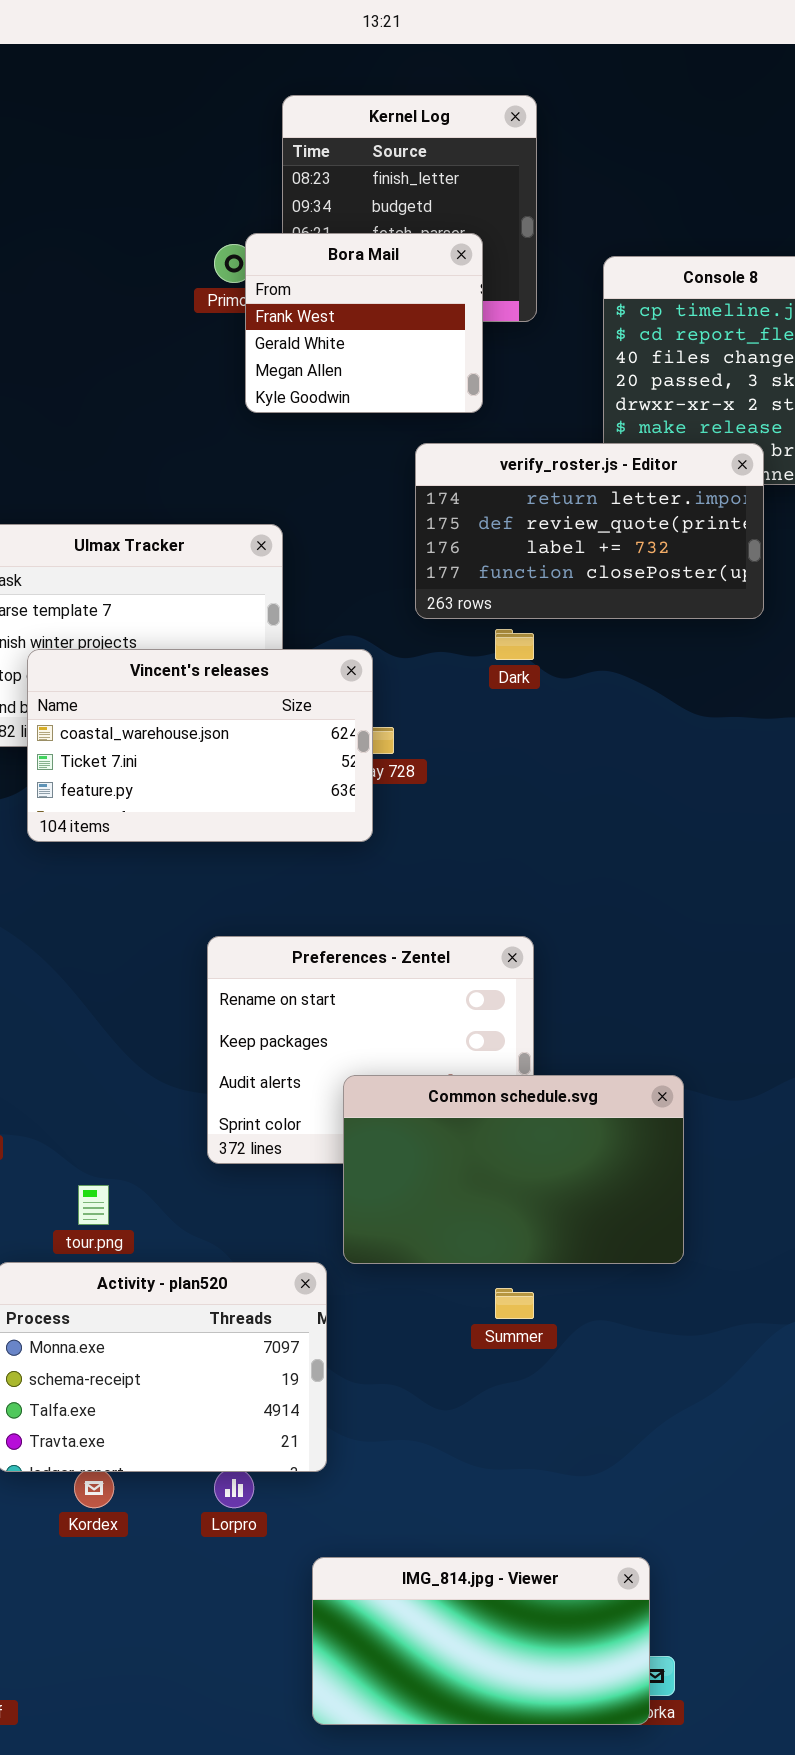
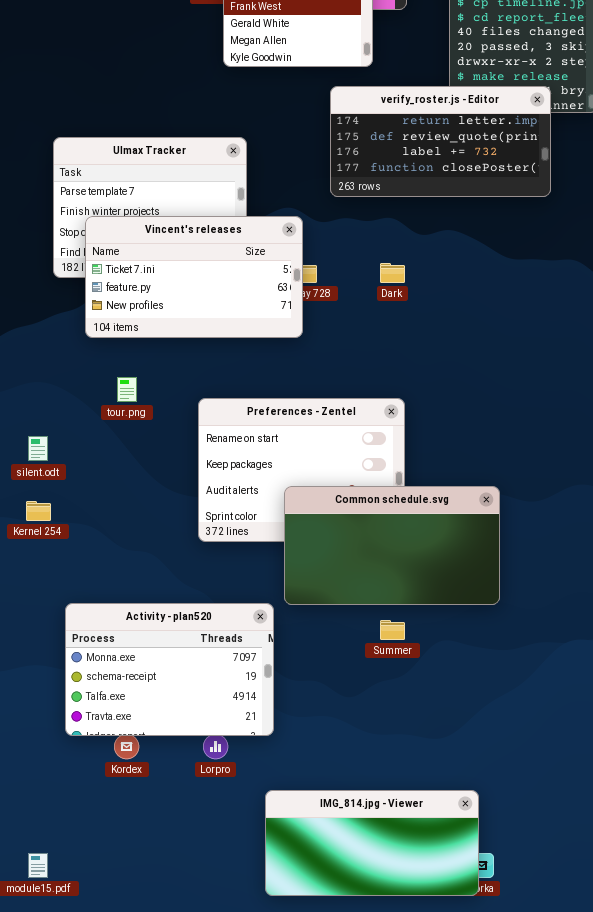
Dark: [495,629,534,660] -> [380,263,405,283], moved
Vincent's releases: [27,649,373,842] -> [85,216,303,338], scrolled down 1 row
tour.png: [78,1185,109,1225] -> [117,377,137,402], moved

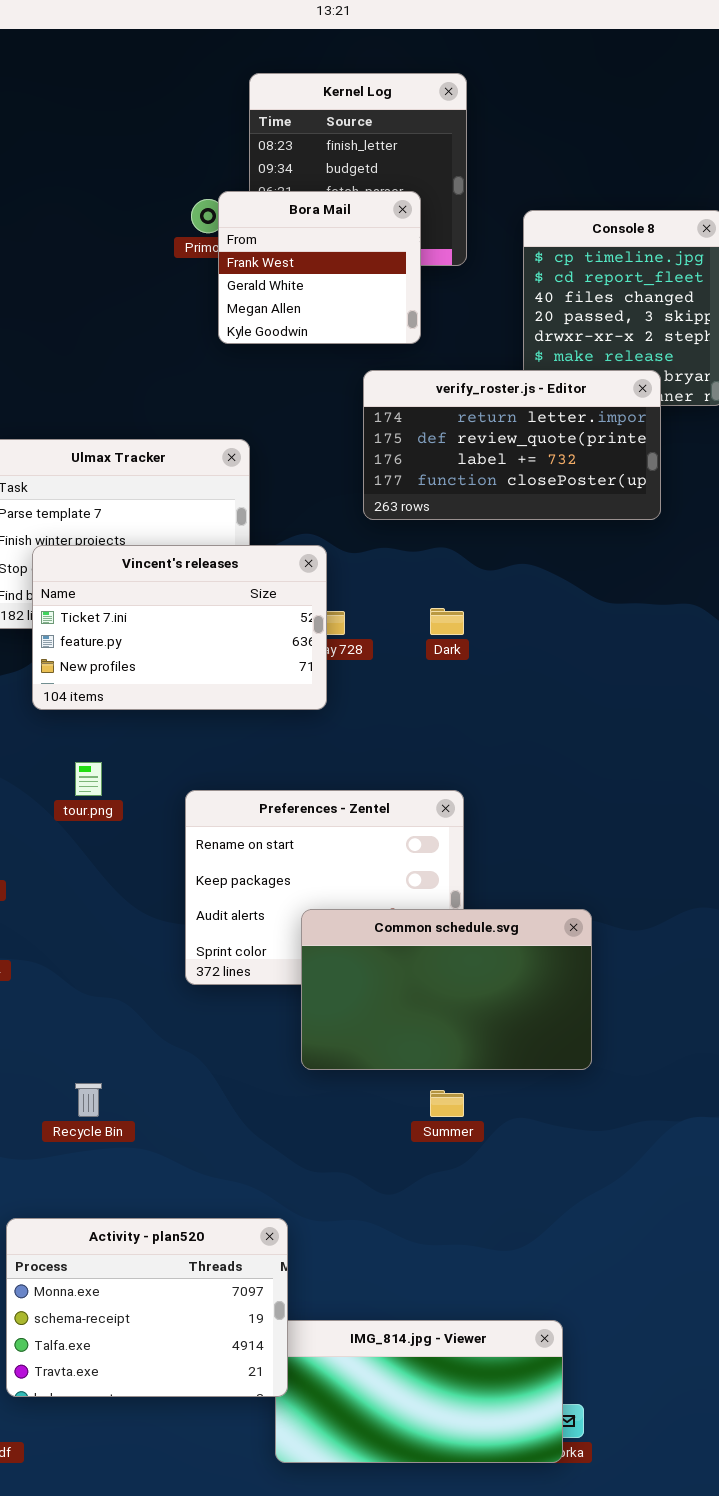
Activity - plan520: [65,603,274,736] -> [6,1218,288,1397], moved

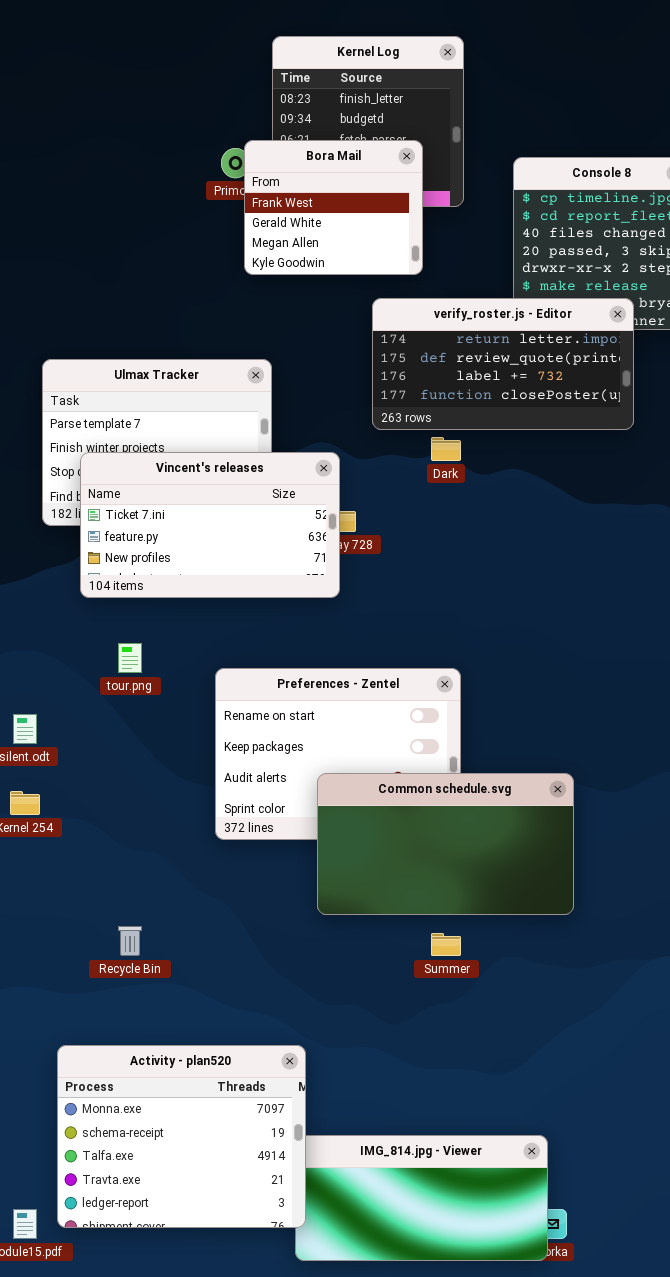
Dark: [430,608,464,635] -> [431,437,461,461], moved
Activity - plan520: [6,1218,288,1397] -> [57,1045,306,1228], resized

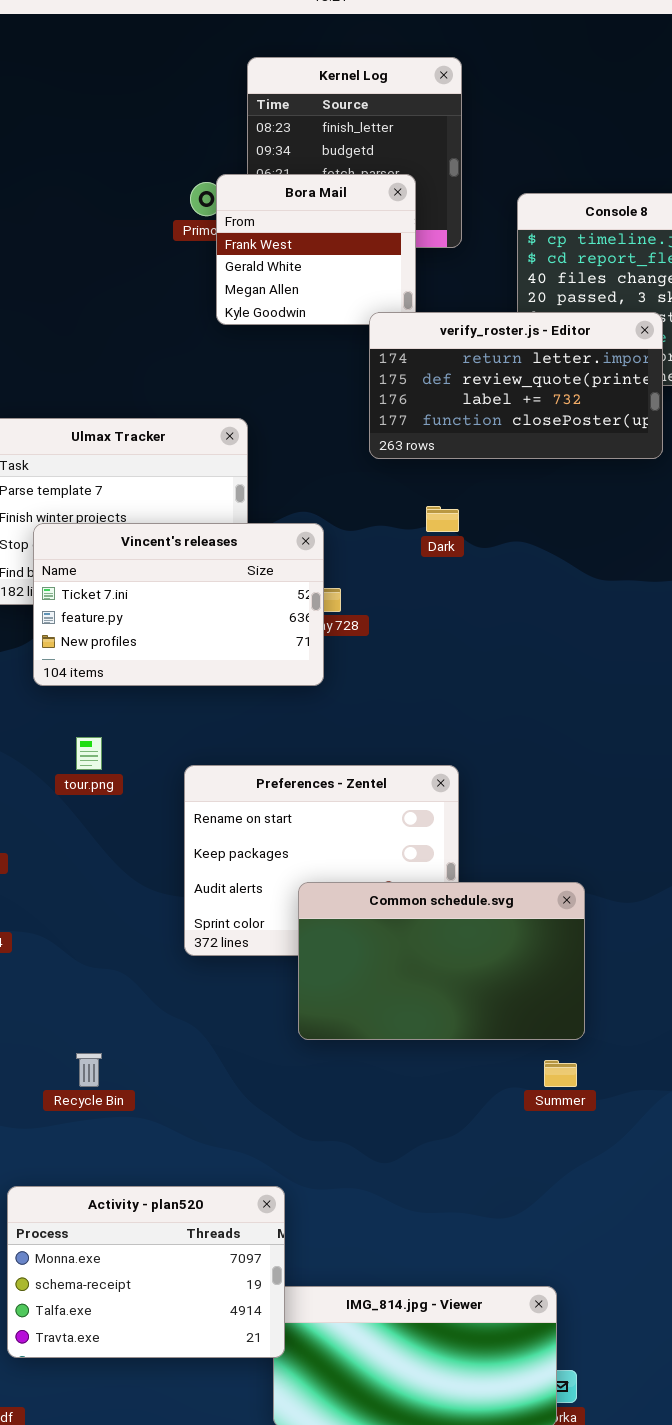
verify_roster.js - Editor: [372,298,634,430] -> [369,312,663,459], moved
Summer: [431,933,461,956] -> [544,1060,577,1087], moved
Activity - plan520: [57,1045,306,1228] -> [7,1186,285,1358], resized

